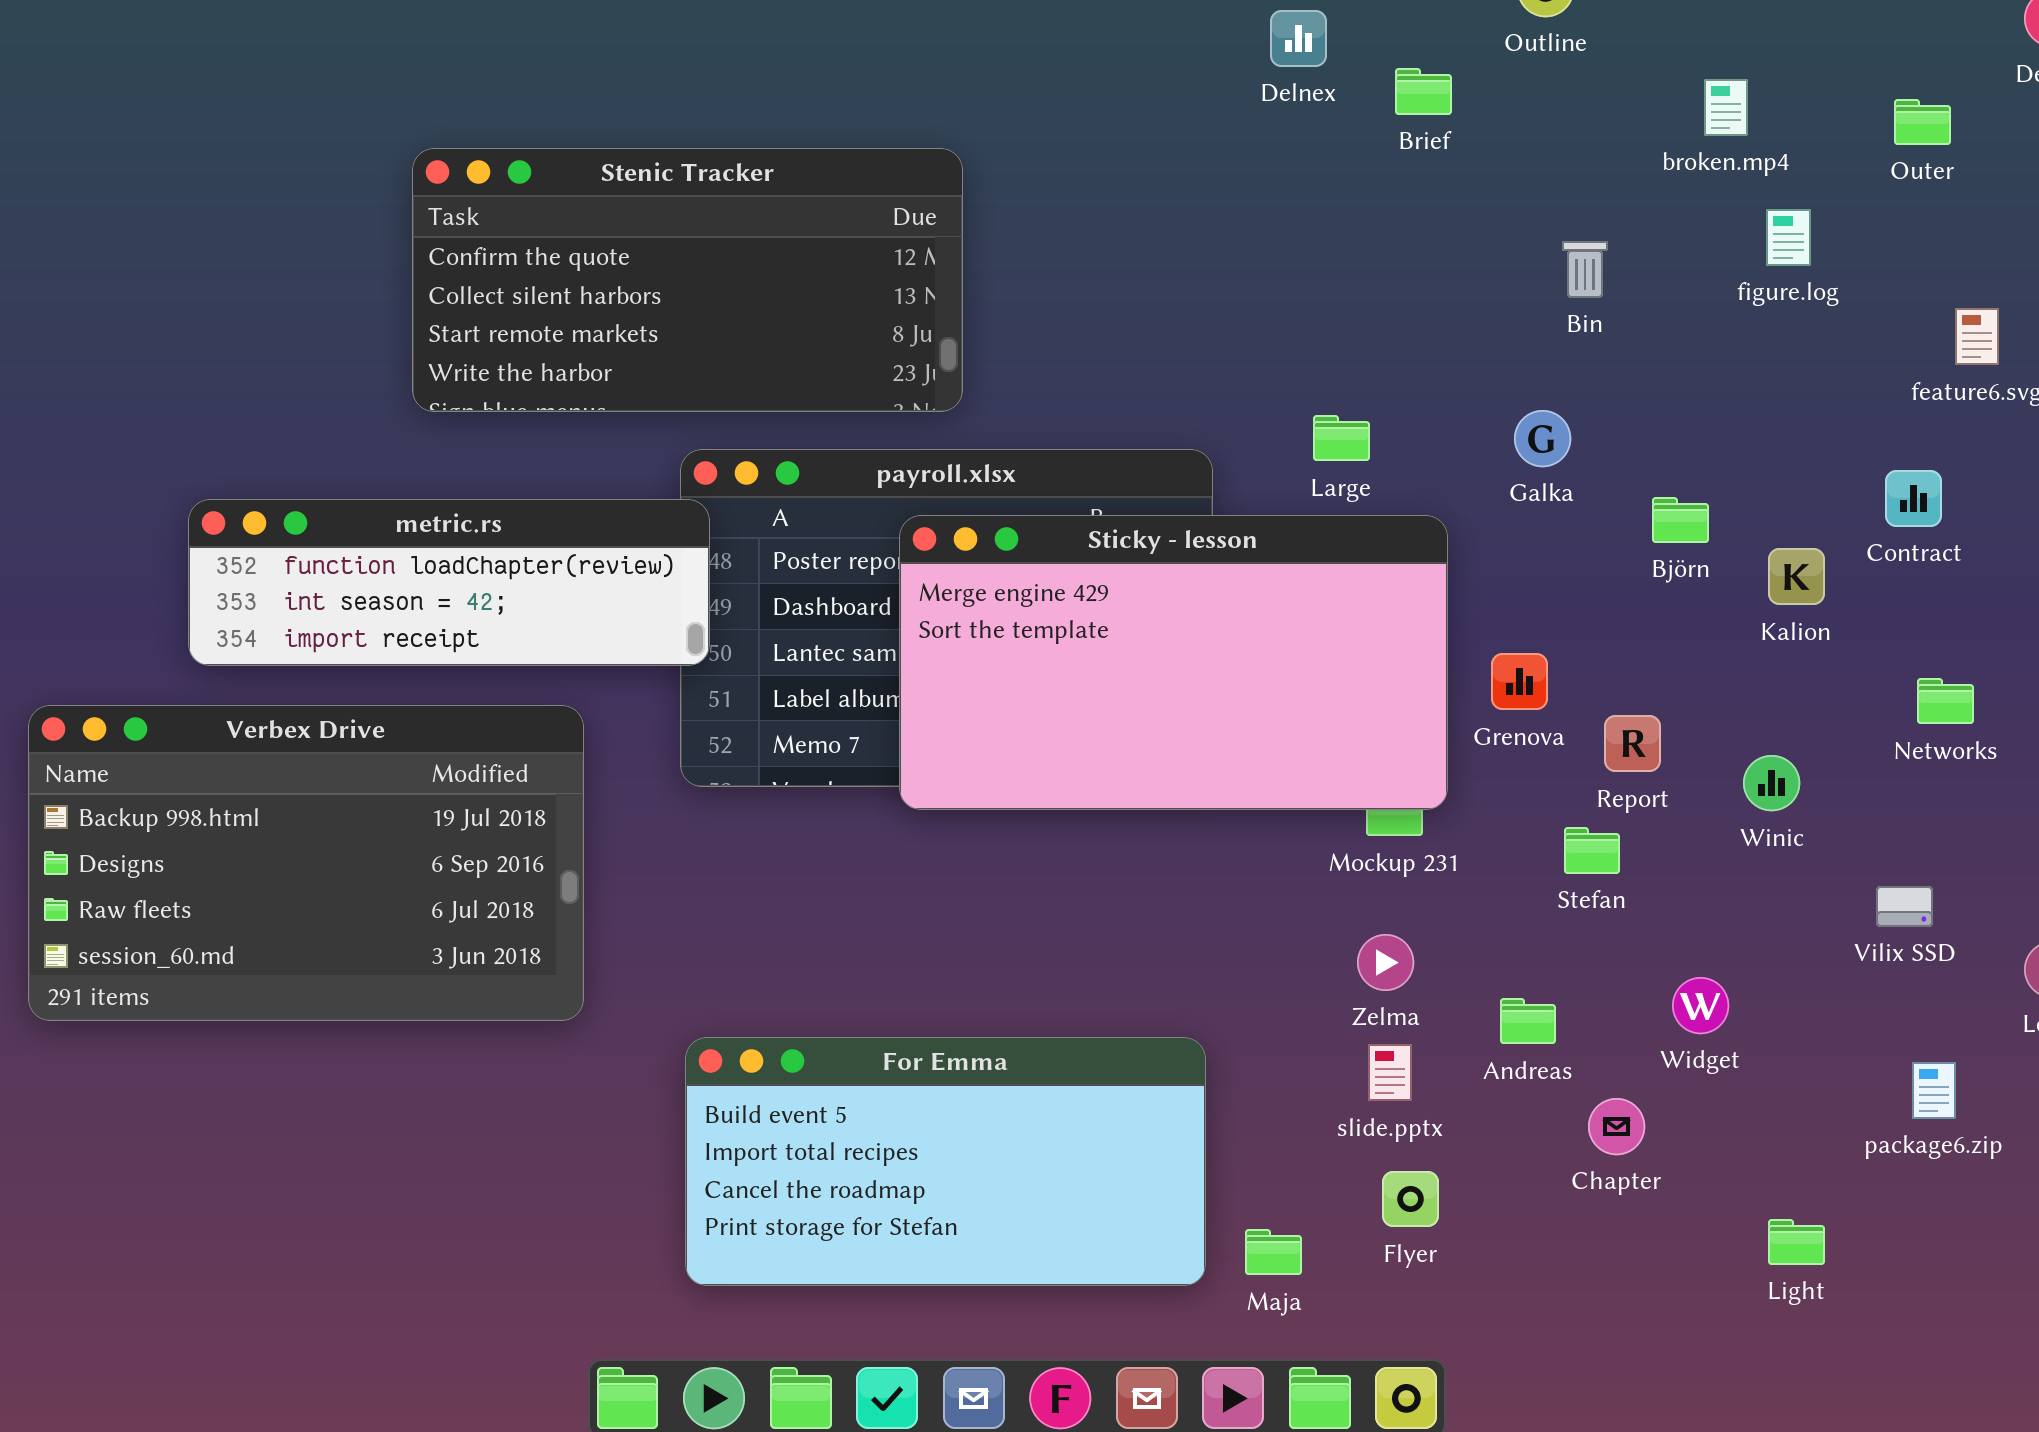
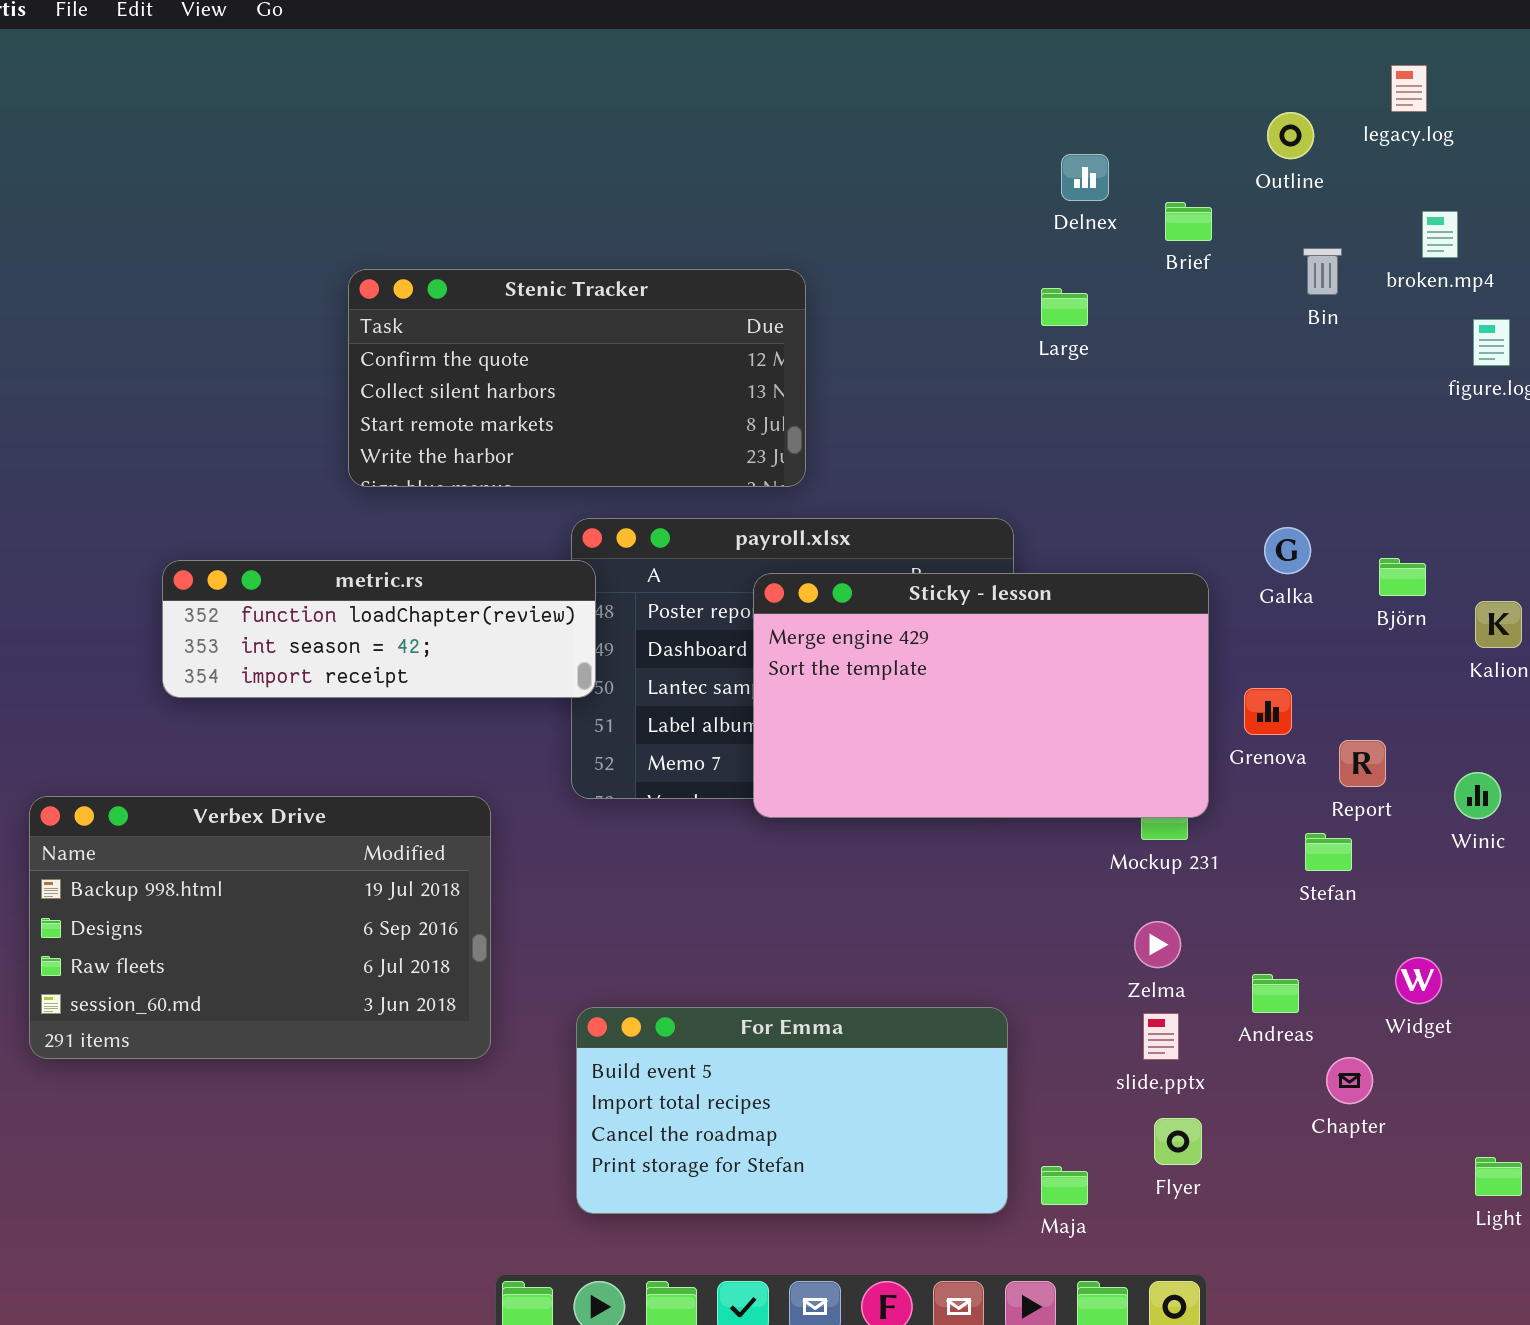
Bin: [1562,241,1608,298] -> [1303,248,1342,295], moved
Galka: [1514,410,1571,467] -> [1264,527,1311,574], moved
Large: [1313,415,1370,461] -> [1041,288,1088,326], moved
Verbex Drive: [28,705,584,1021] -> [29,796,491,1059], moved

